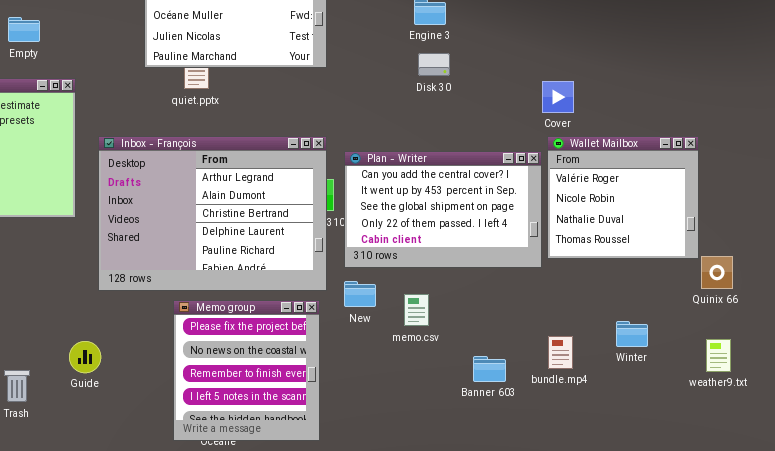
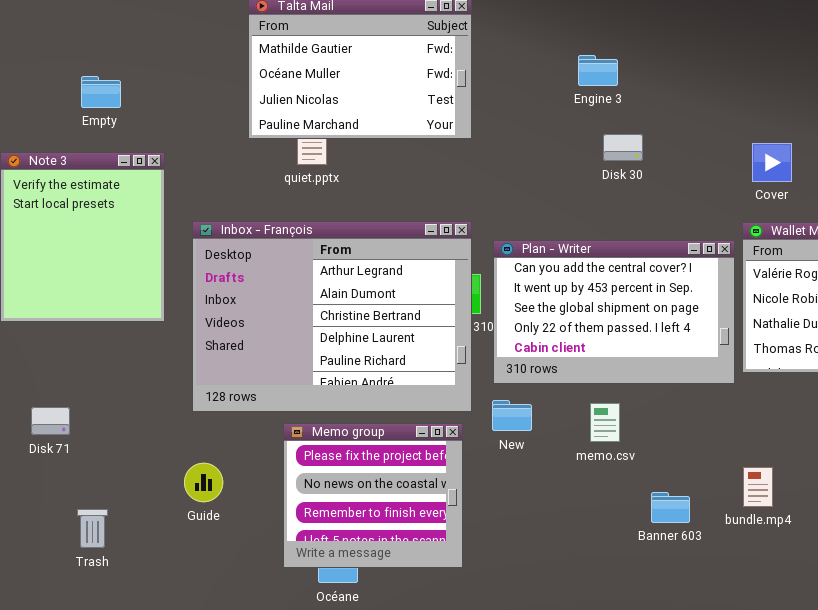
Disk 30: [418,53,450,76] -> [603,134,643,161], moved
Cover: [542,81,574,113] -> [752,143,792,182], moved
memo.csv: [404,294,429,326] -> [590,403,620,442], moved
Memo group: [173,300,320,441] -> [283,423,463,568], resized
Guide: [69,341,101,373] -> [184,463,223,502], moved

